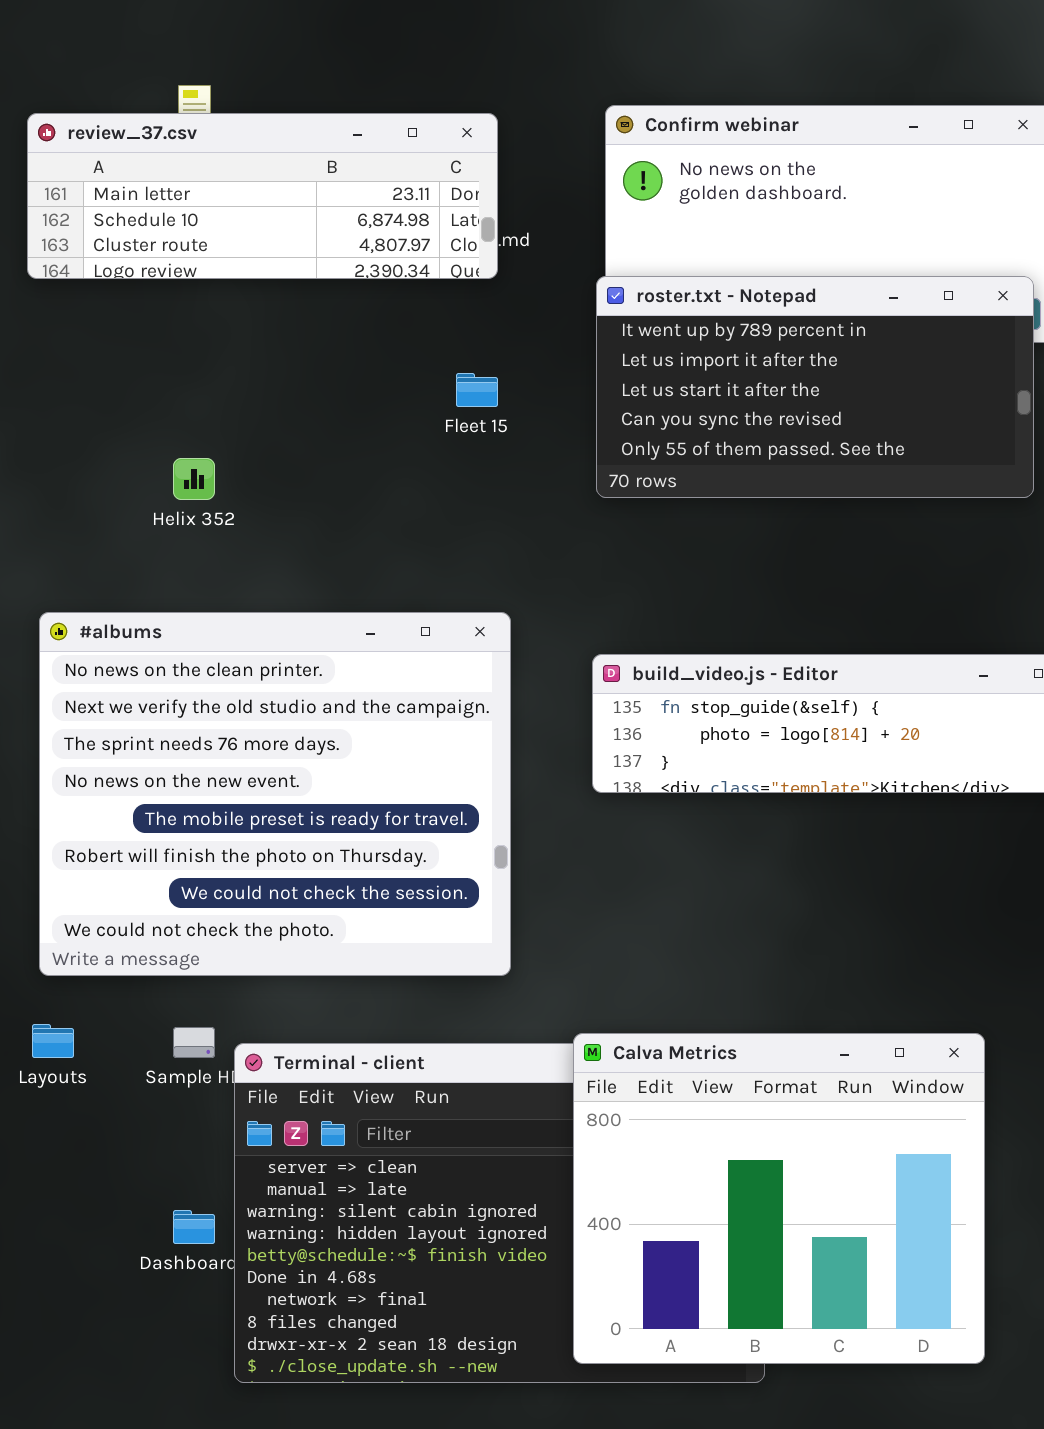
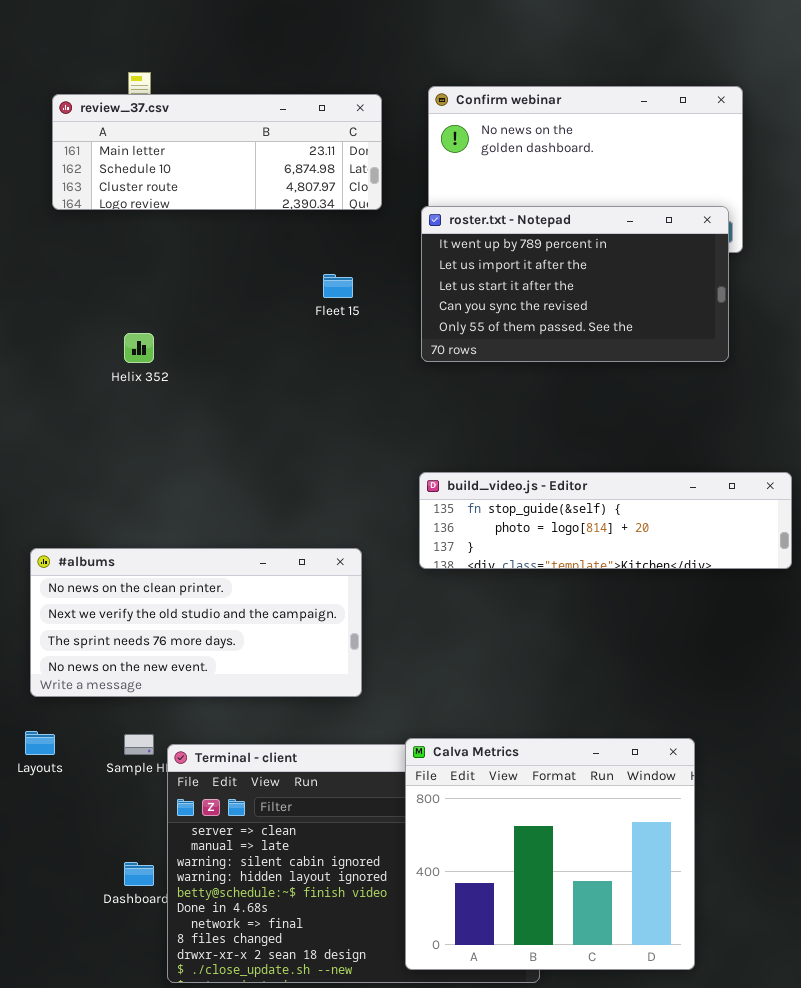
review_37.csv: [27,113,498,279] -> [52,94,382,210], moved
#albums: [39,612,511,976] -> [30,548,362,697], resized

